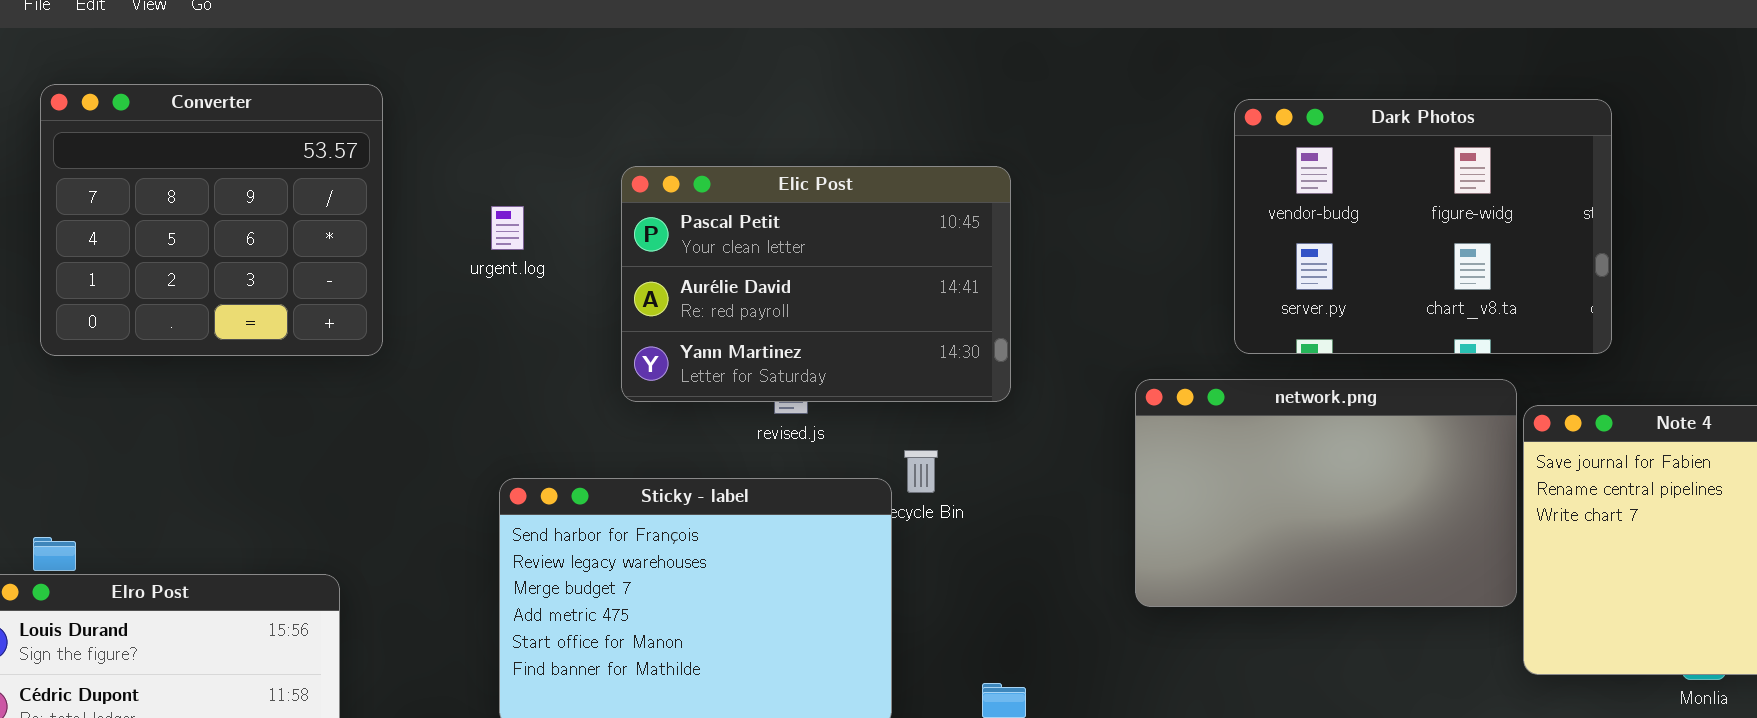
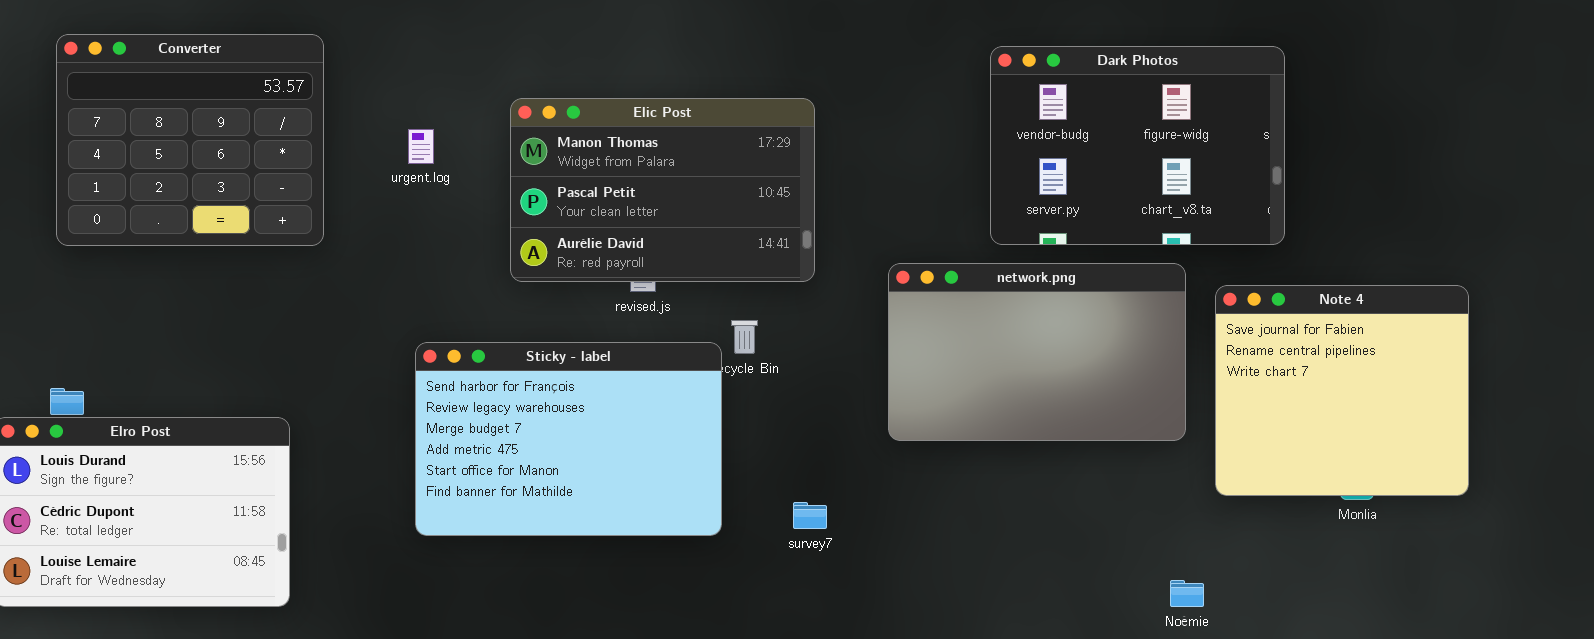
Elic Post: [621,166,1011,402] -> [510,98,815,282], scrolled up 1 row
network.png: [1135,379,1517,607] -> [888,263,1186,441], moved

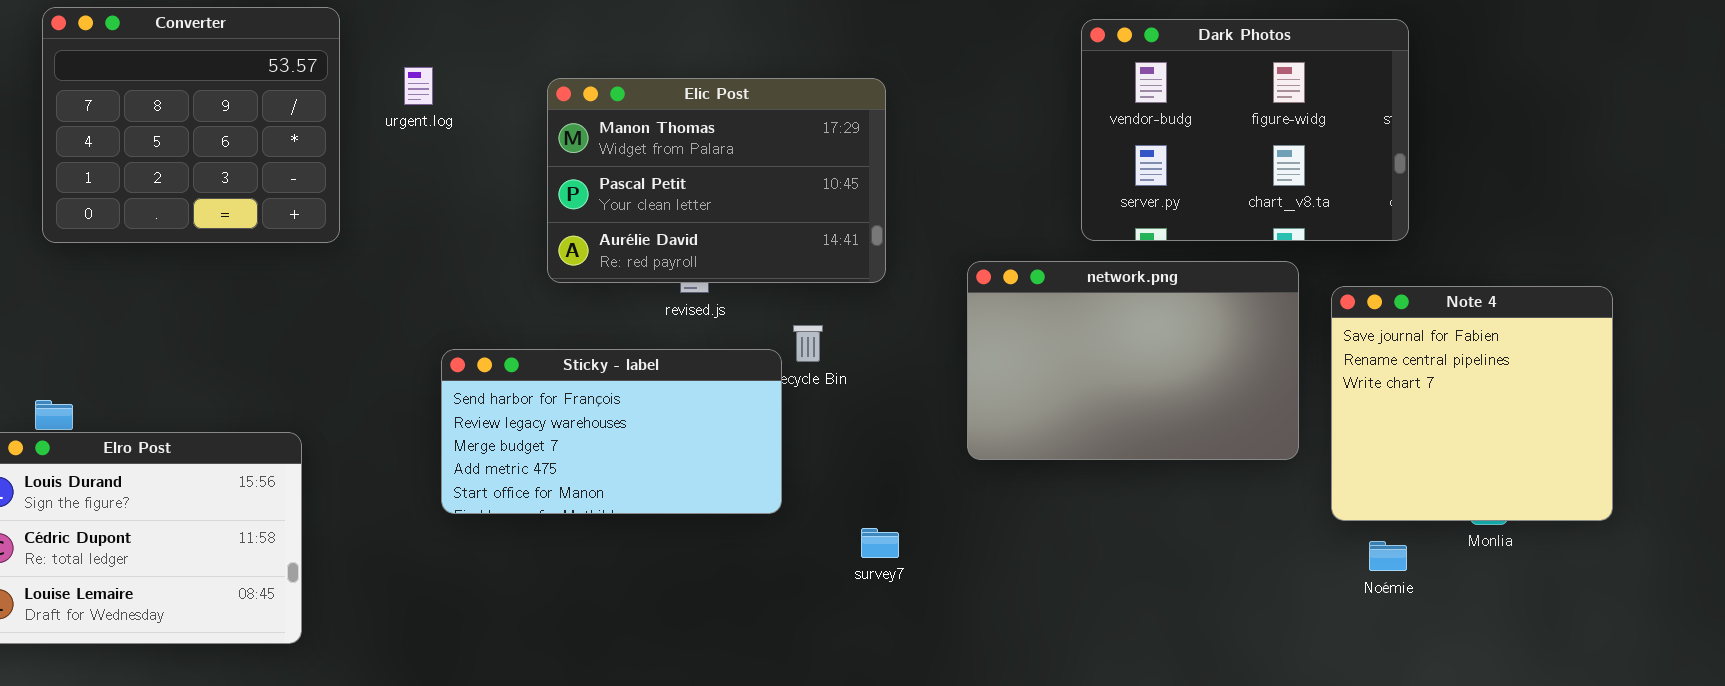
urgent.log: [408,129,434,164] -> [404,67,433,105], moved
Sticky - label: [415,342,722,536] -> [441,349,782,514], resized
Noémie: [1170,580,1204,607] -> [1369,541,1407,571], moved

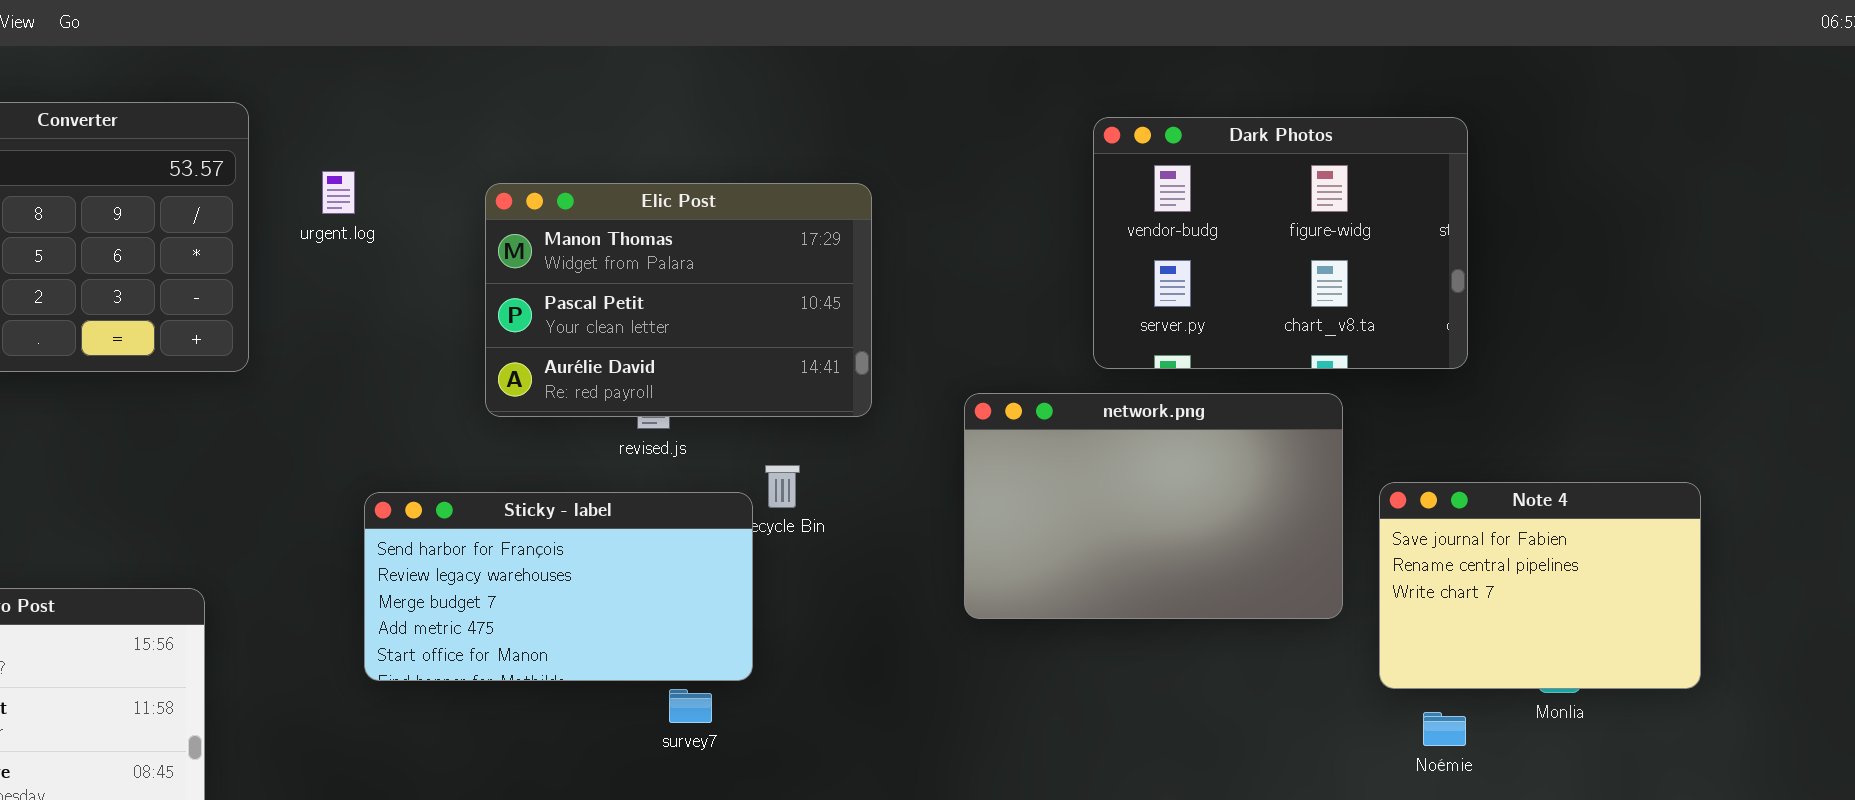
Note 4: [1331,286,1613,521] -> [1379,482,1701,689], resized
survey7: [861,528,899,558] -> [669,689,712,723], moved

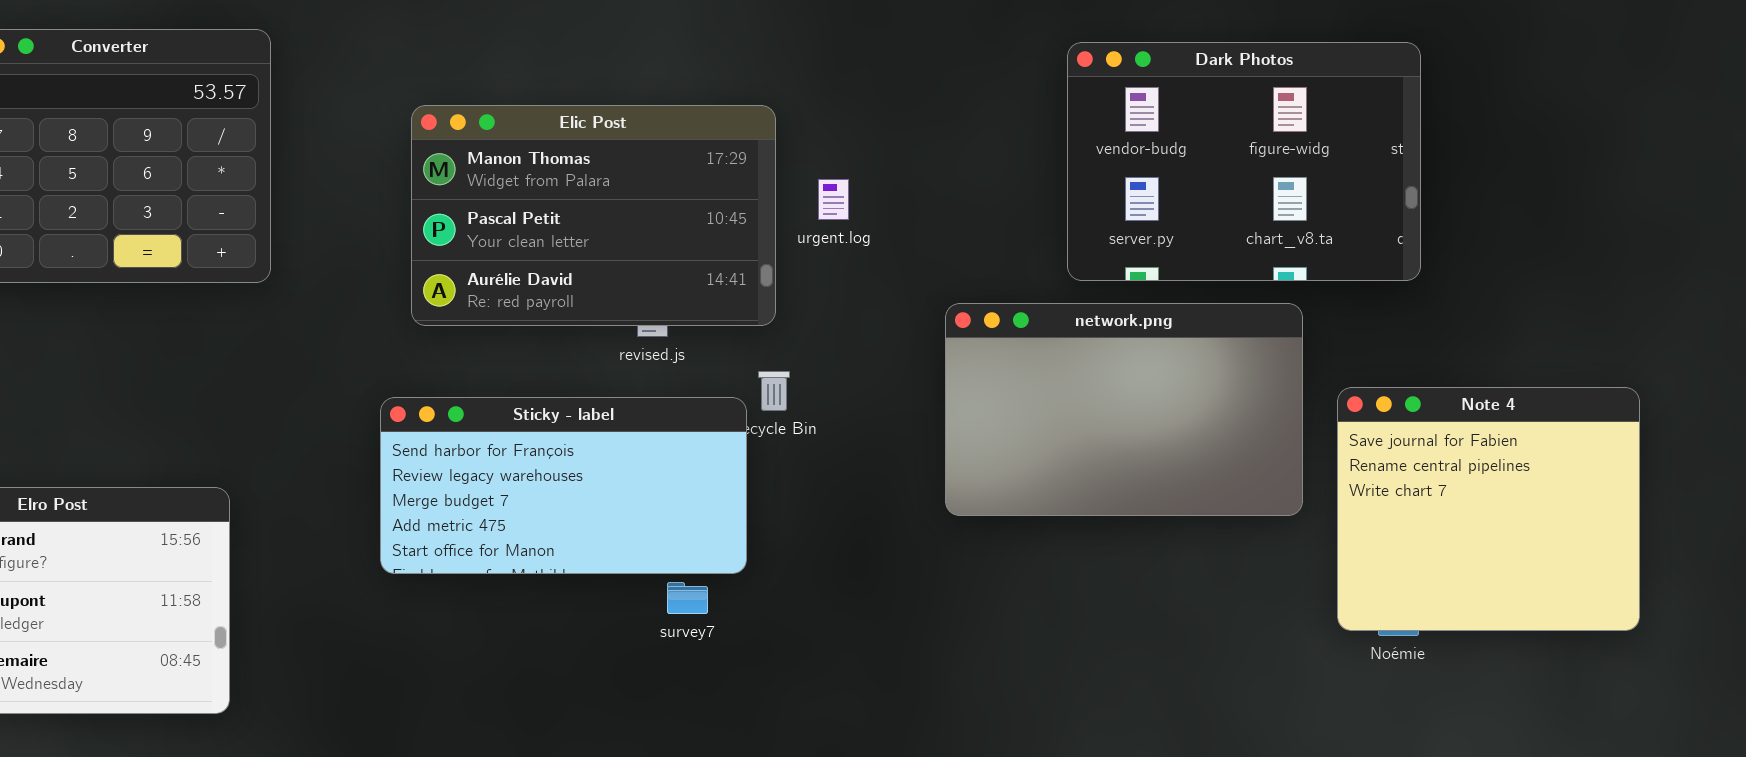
urgent.log: [322,171,355,214] -> [818,179,849,220], moved
Elic Post: [485,183,872,417] -> [411,105,776,326], moved
Note 4: [1379,482,1701,689] -> [1337,387,1640,631], resized

